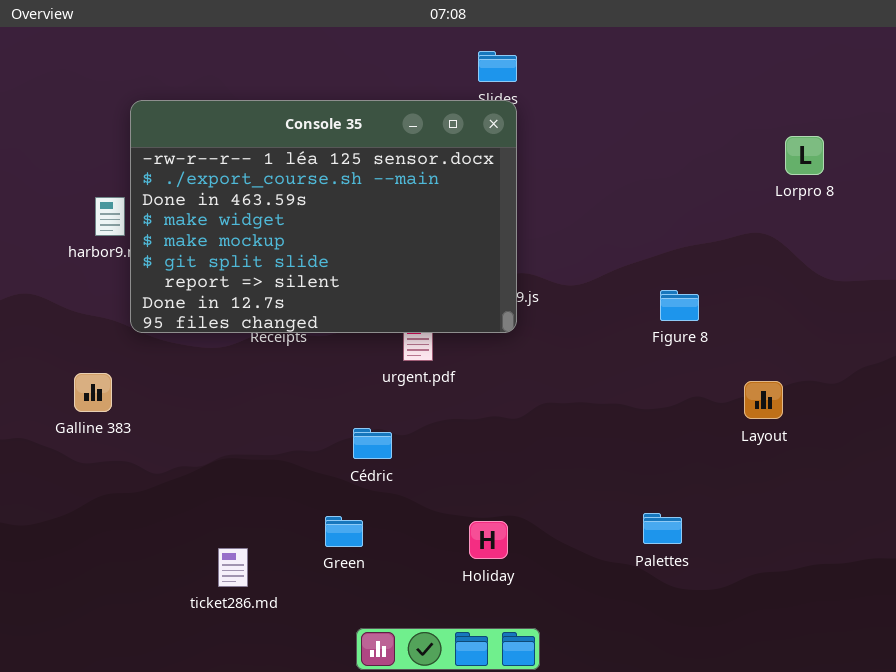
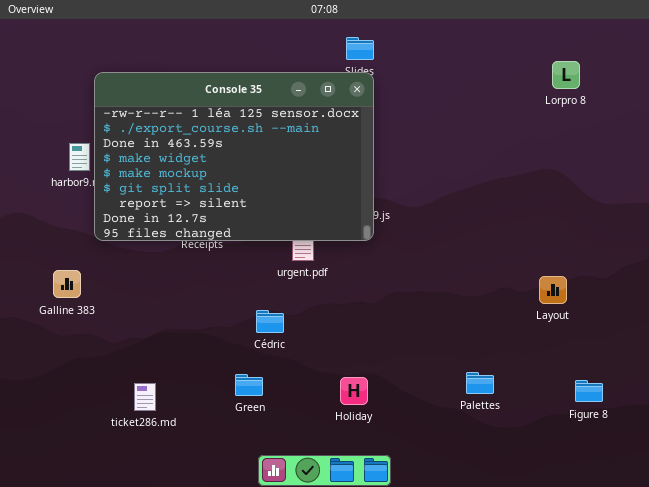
Lorpro 8: [785,136,824,175] -> [552,61,580,89], moved
Figure 8: [660,290,699,321] -> [575,380,603,402], moved
ticket286.md: [218,548,248,587] -> [134,383,156,411], moved

